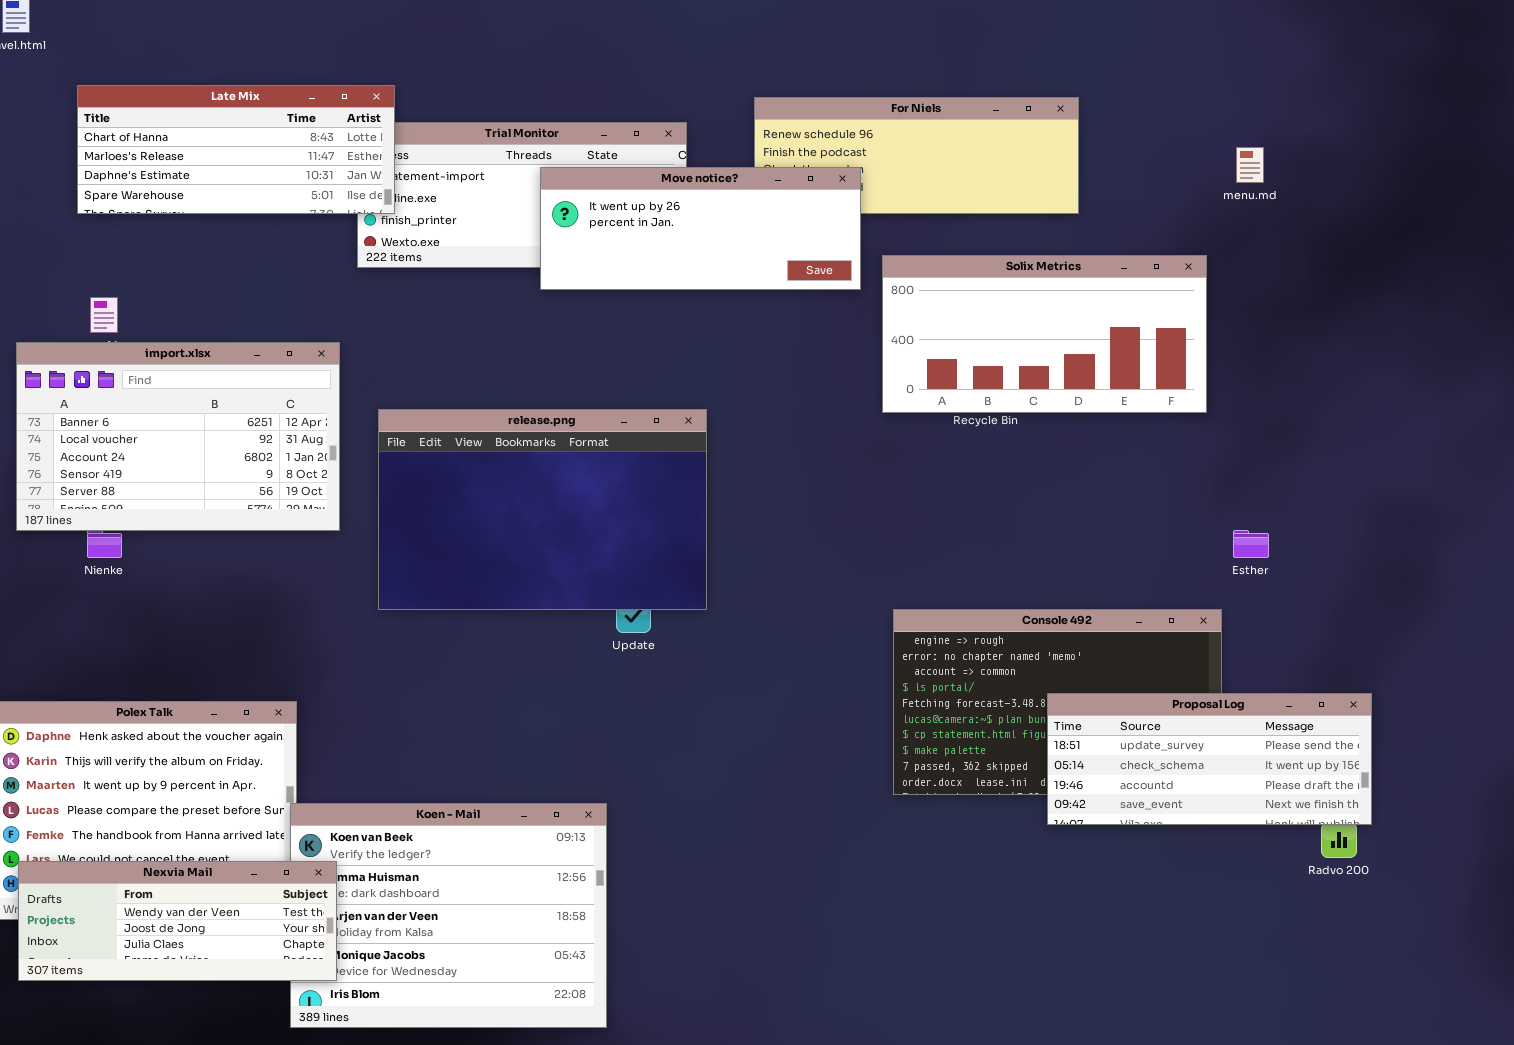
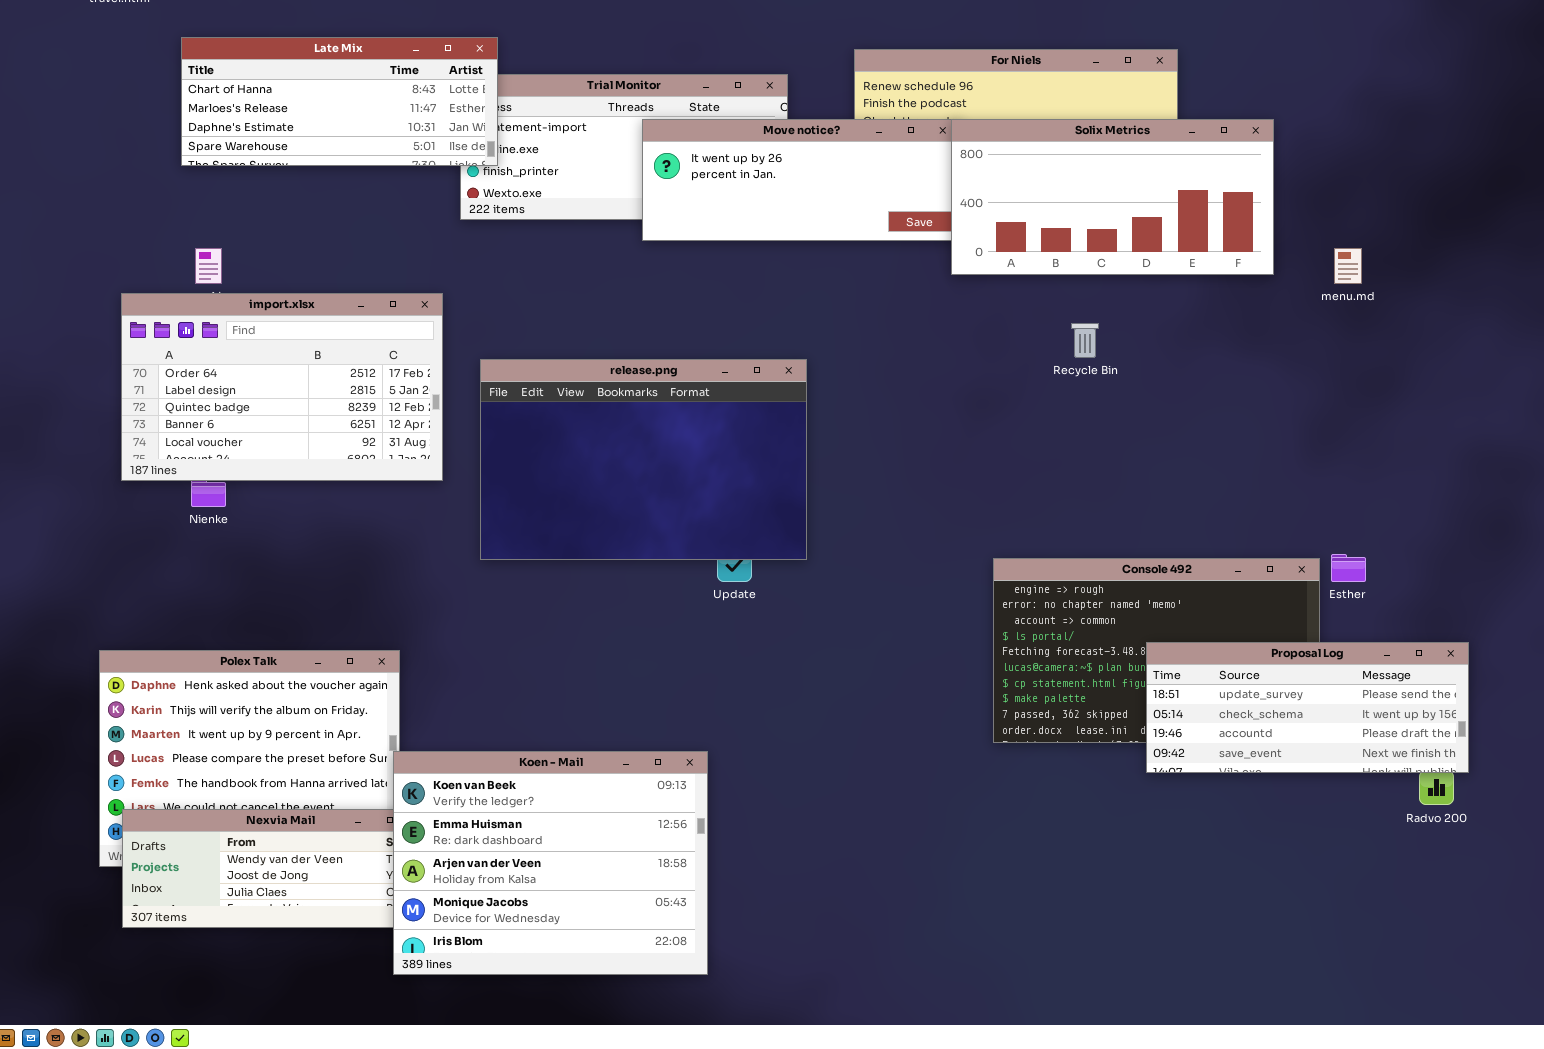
menu.md: [1236,147,1264,183] -> [1334,248,1362,284], moved
Solix Metrics: [882,255,1207,413] -> [951,119,1274,275], moved
import.xlsx: [16,342,340,531] -> [121,293,443,481], scrolled up 3 rows
Esther: [1233,530,1269,558] -> [1331,554,1366,582], moved
Koen - Mail: [290,803,607,1028] -> [393,751,708,975], raised

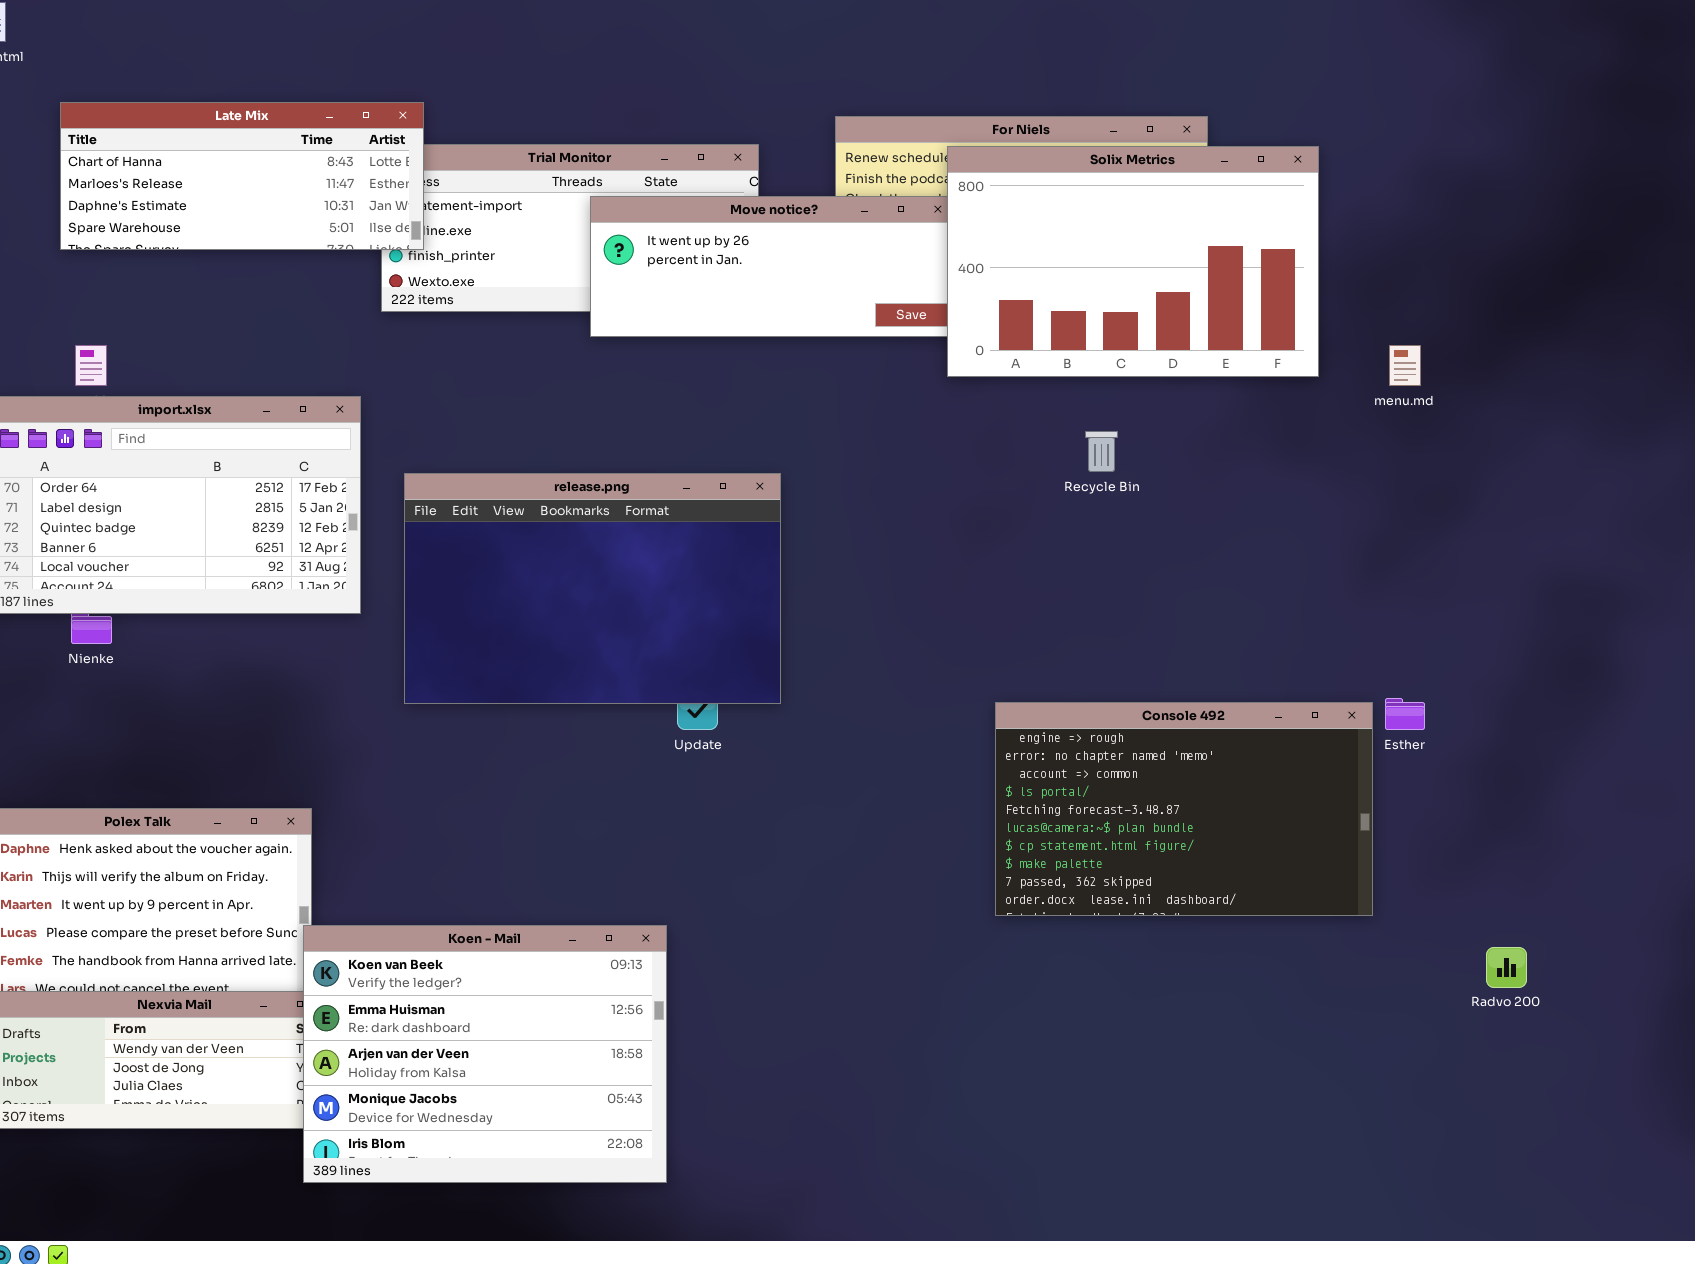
Solix Metrics: [951,119,1274,275] -> [947,146,1319,377], resized
Proposal Log: [1146,642,1469,773] -> none, closed

